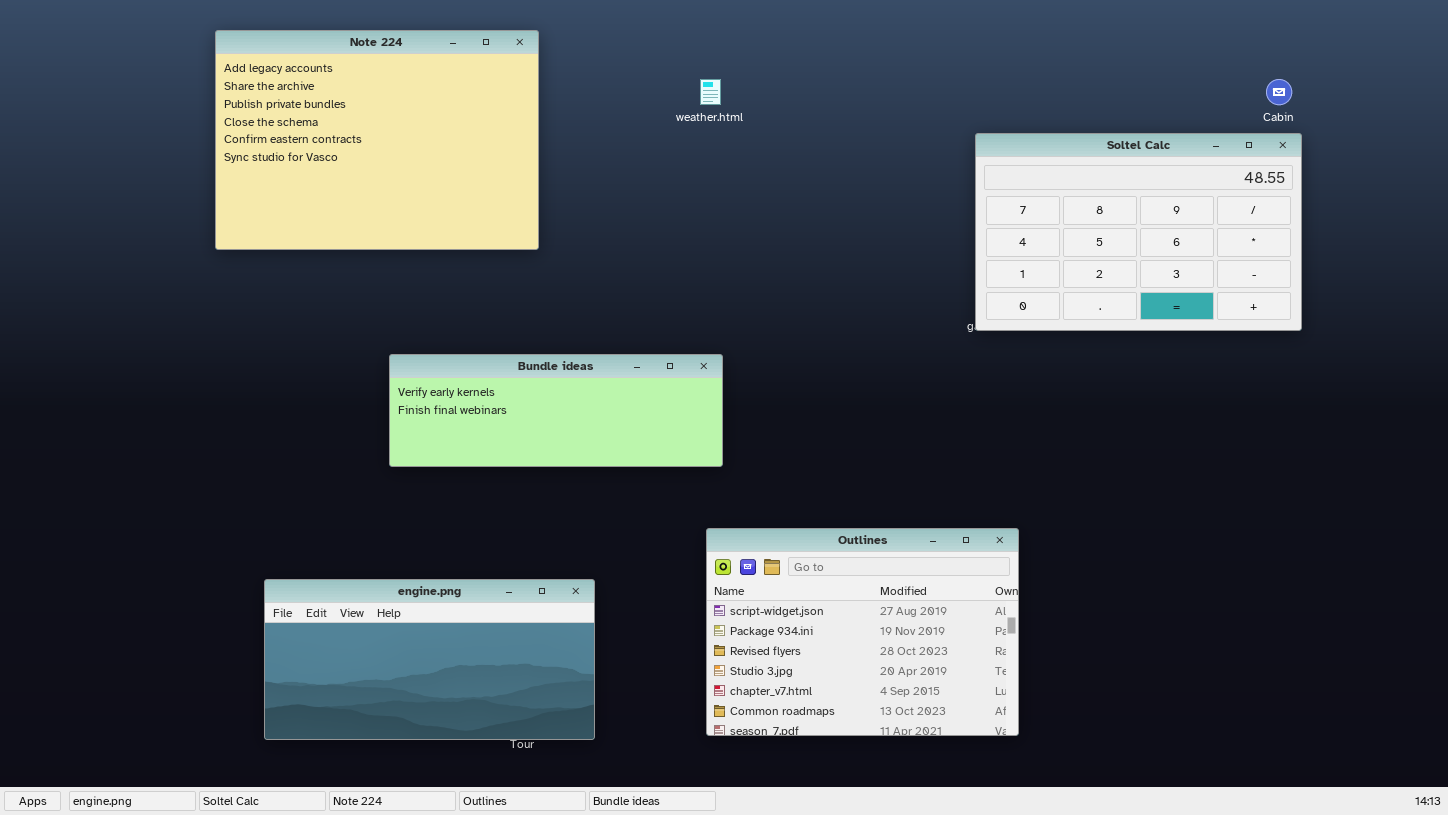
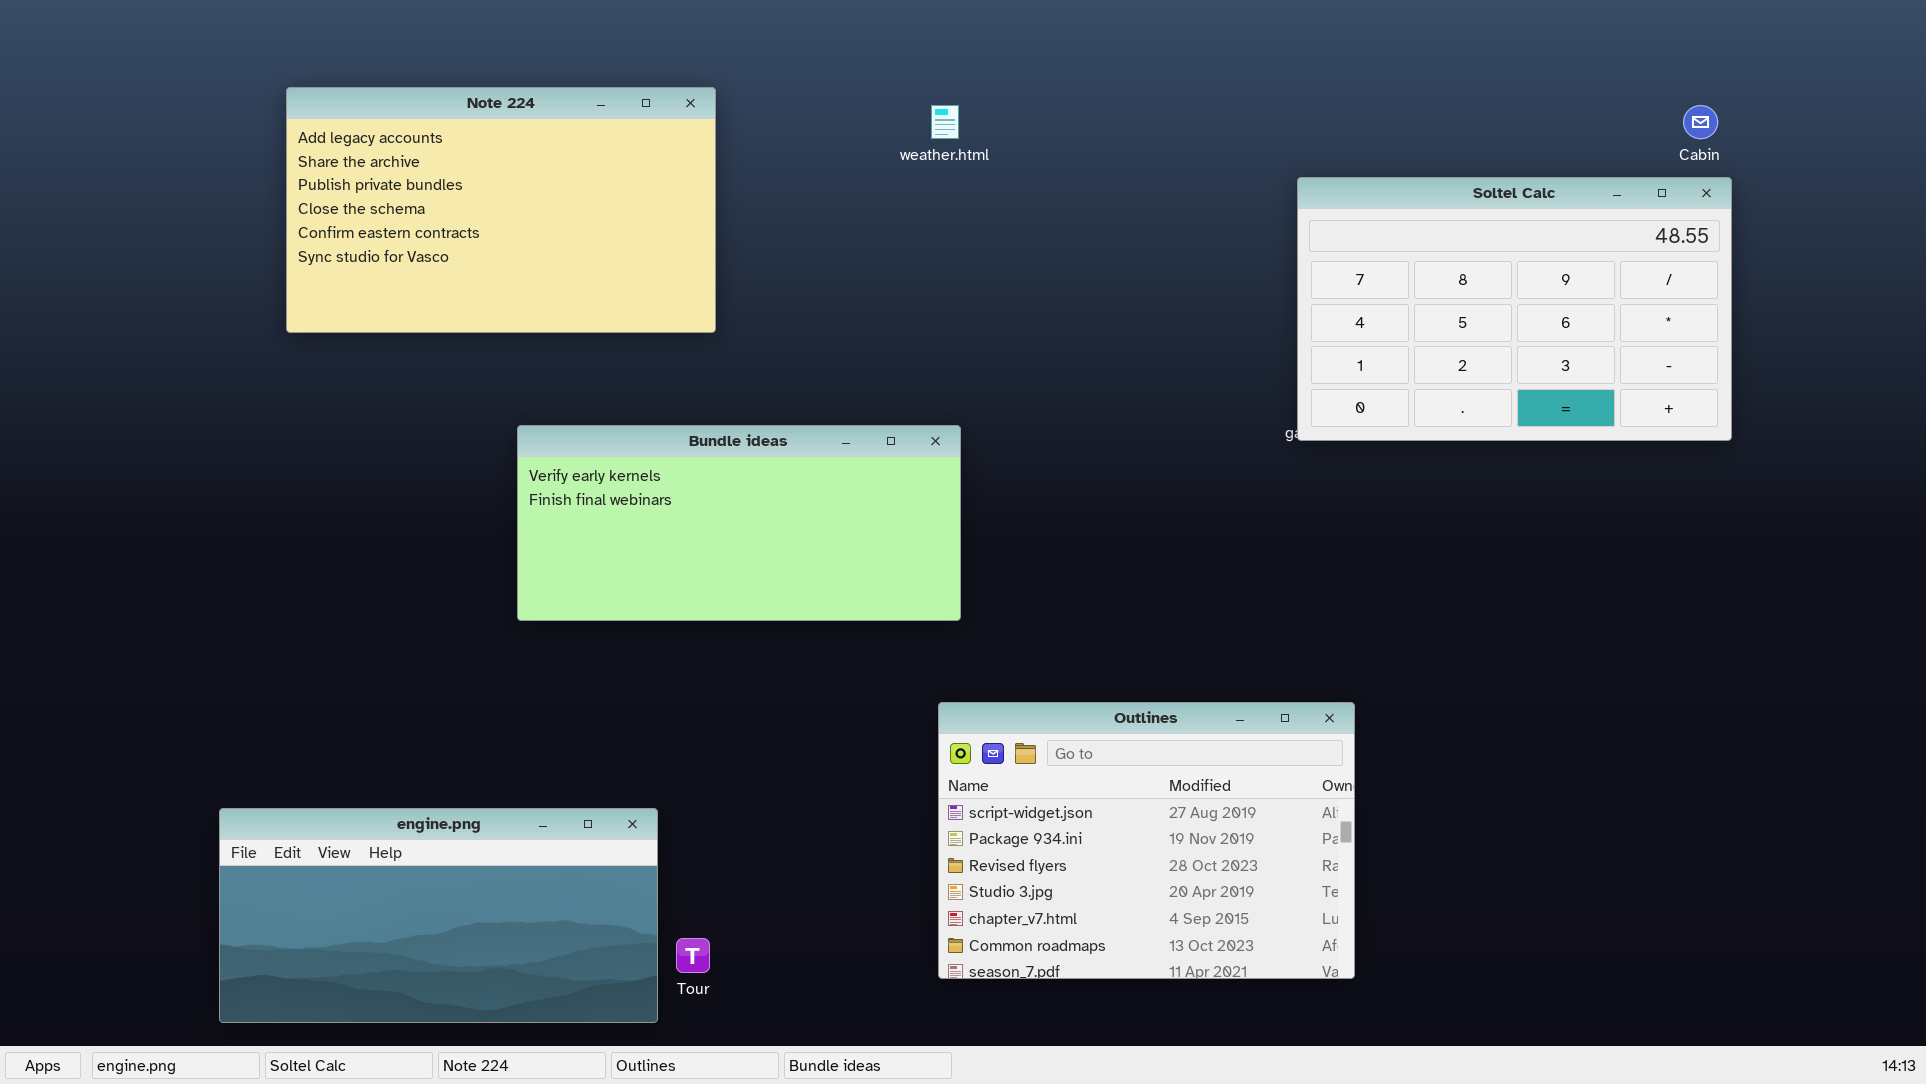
Note 224: [215,30,539,250] -> [286,87,716,333], resized
Bundle ideas: [389,354,723,467] -> [517,425,961,621], resized
engine.png: [264,579,595,740] -> [219,808,658,1023], moved

